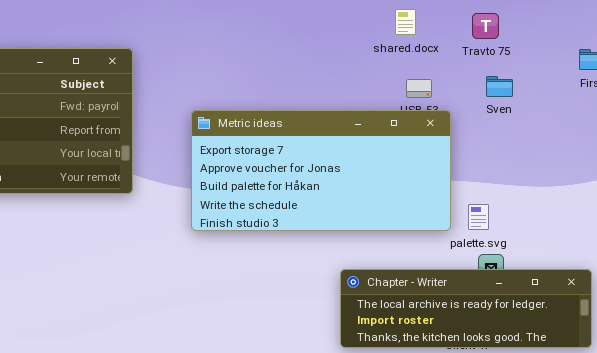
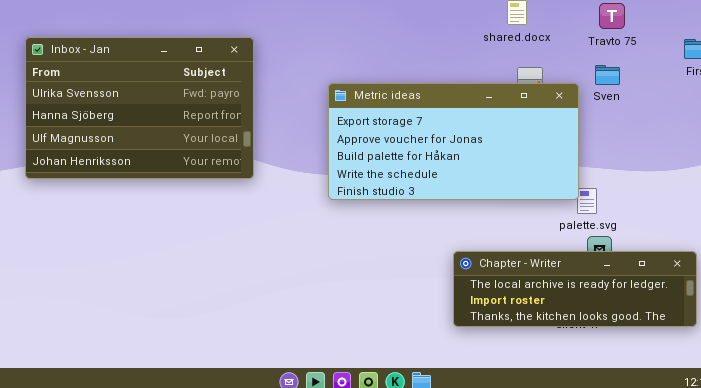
Travto 75: [472,13,499,39] -> [599,3,625,29], moved
Metric ideas: [191,110,451,231] -> [328,83,579,200], moved

